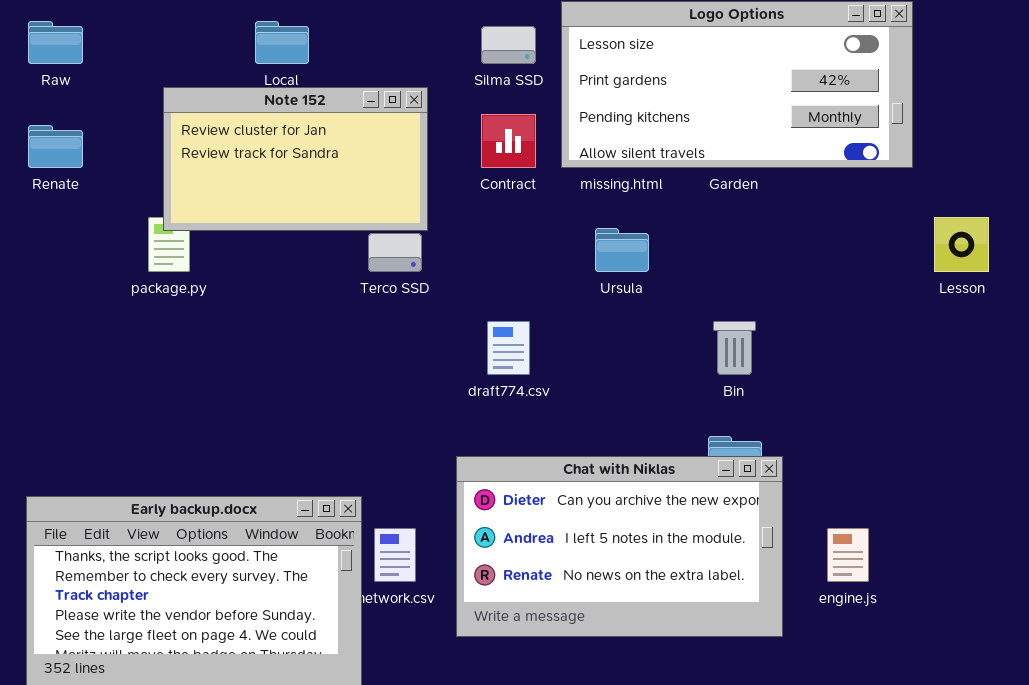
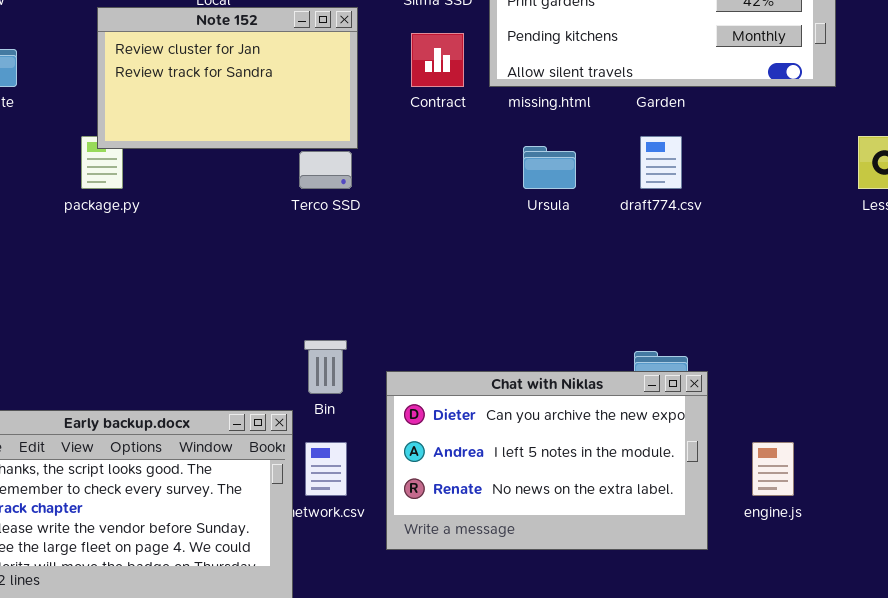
draft774.csv: [487,321,530,375] -> [640,136,682,189], moved
Bin: [713,321,756,375] -> [304,340,347,394], moved

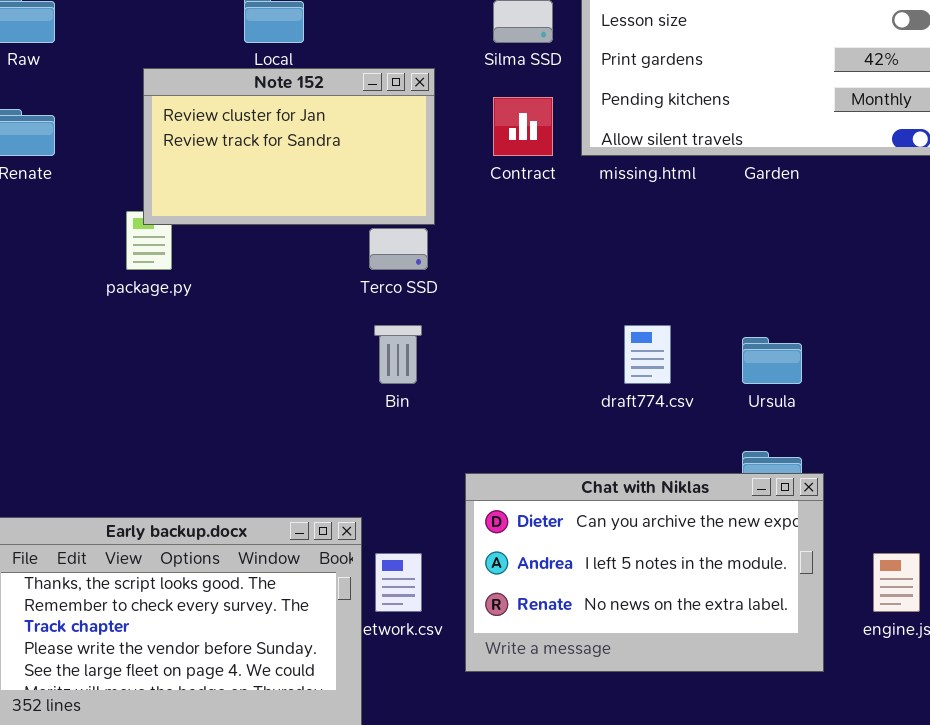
draft774.csv: [640,136,682,189] -> [624,325,671,384], moved
Ursula: [523,146,576,189] -> [742,337,802,384], moved
Bin: [304,340,347,394] -> [374,325,422,384], moved

